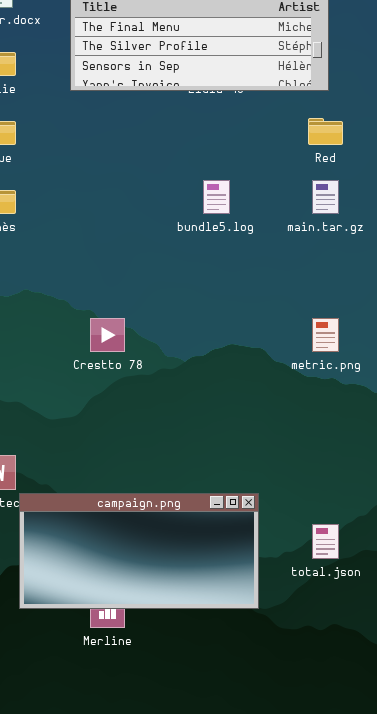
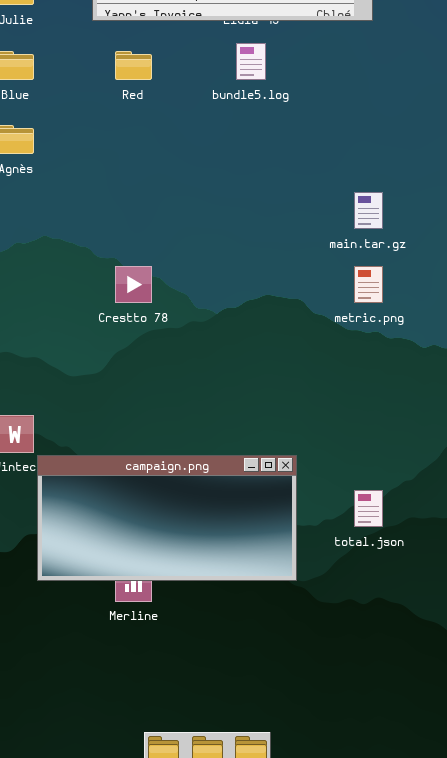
Red: [308,118,343,145] -> [115,51,152,80], moved
bundle5.log: [203,180,230,214] -> [236,43,266,80], moved
main.tar.gz: [312,180,339,214] -> [354,192,383,229], moved

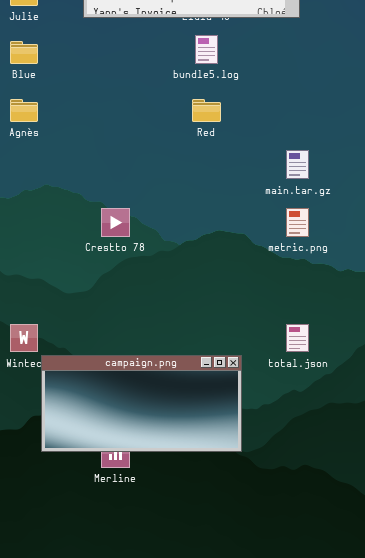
Red: [115,51,152,80] -> [192,99,221,122], moved
total.json: [354,490,383,527] -> [286,324,309,352], moved

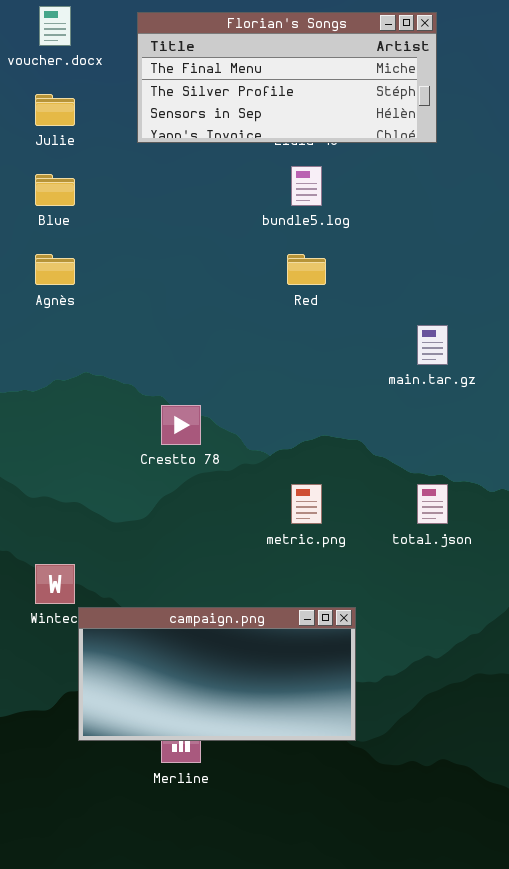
metric.png: [286,208,309,237] -> [291,484,322,524], moved
total.json: [286,324,309,352] -> [417,484,448,524], moved

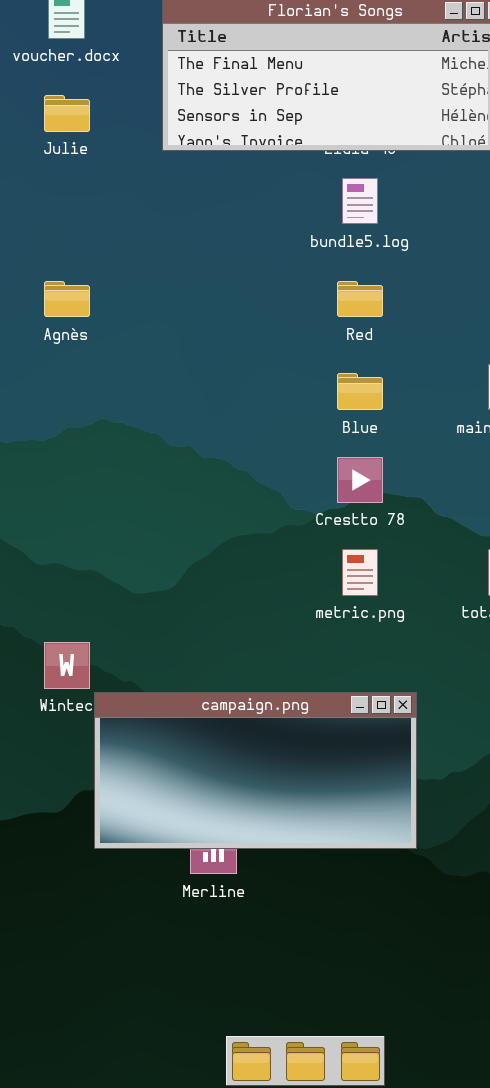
Blue: [35,174,75,206] -> [337,373,383,410], moved
Crestto 78: [161,405,201,445] -> [337,457,383,503], moved

